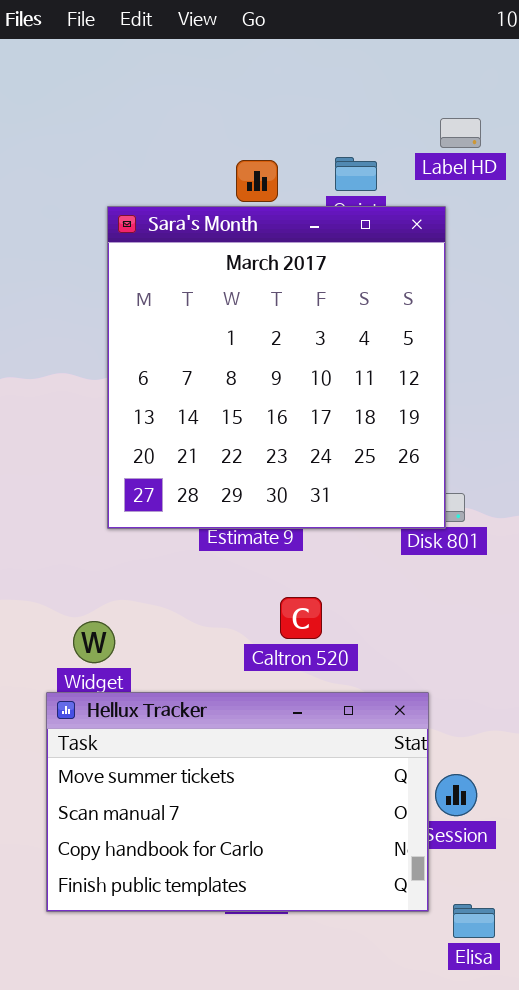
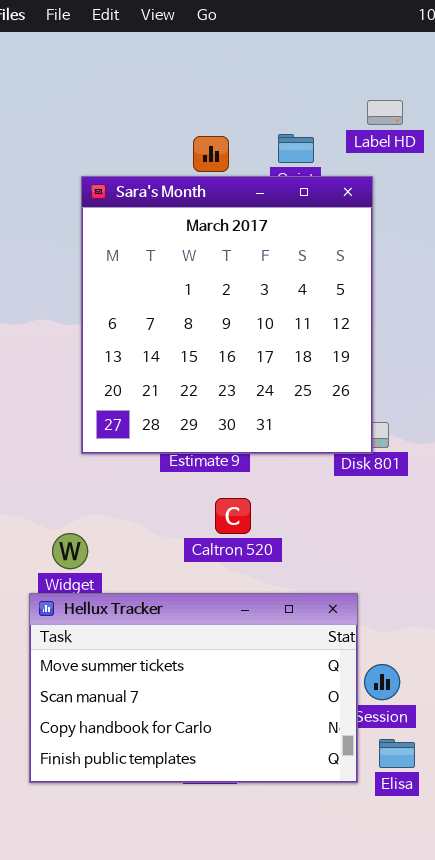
Caltron 520: [280,597,322,639] -> [215,498,251,534], moved
Elisa: [453,904,495,938] -> [379,739,415,768], moved

